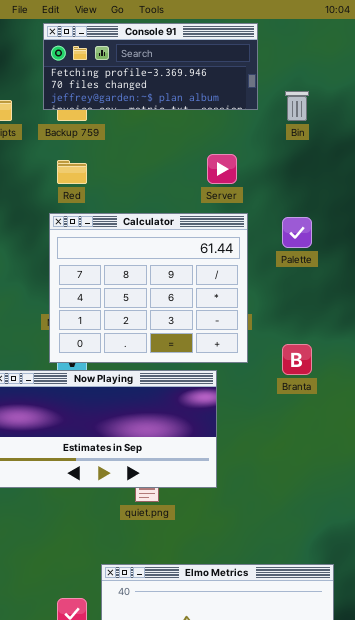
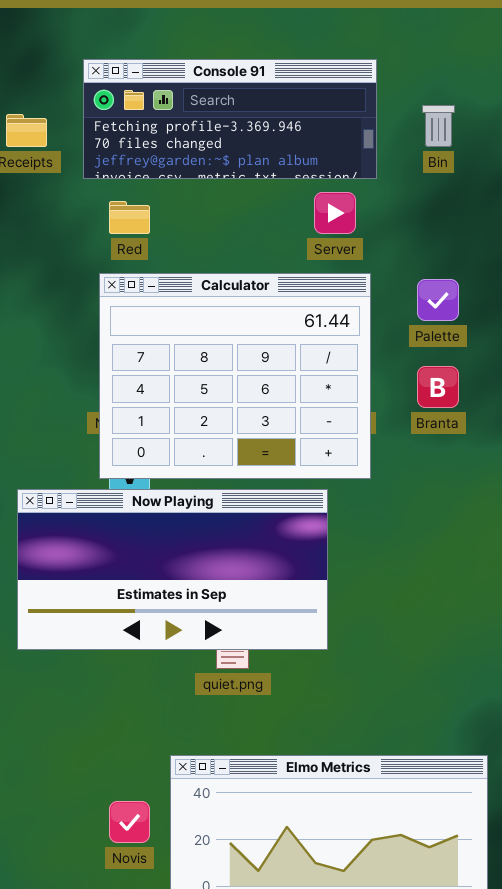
Console 91: [43,23,258,110] -> [83,59,377,179], moved
Branta: [282,344,312,375] -> [417,366,459,408], moved

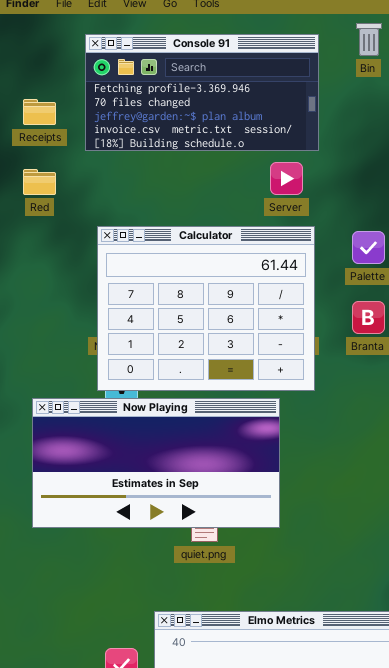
Console 91: [83,59,377,179] -> [85,34,319,151], resized
Bin: [422,105,455,147] -> [356,23,382,56], moved
Red: [109,201,150,234] -> [23,169,56,195], moved

